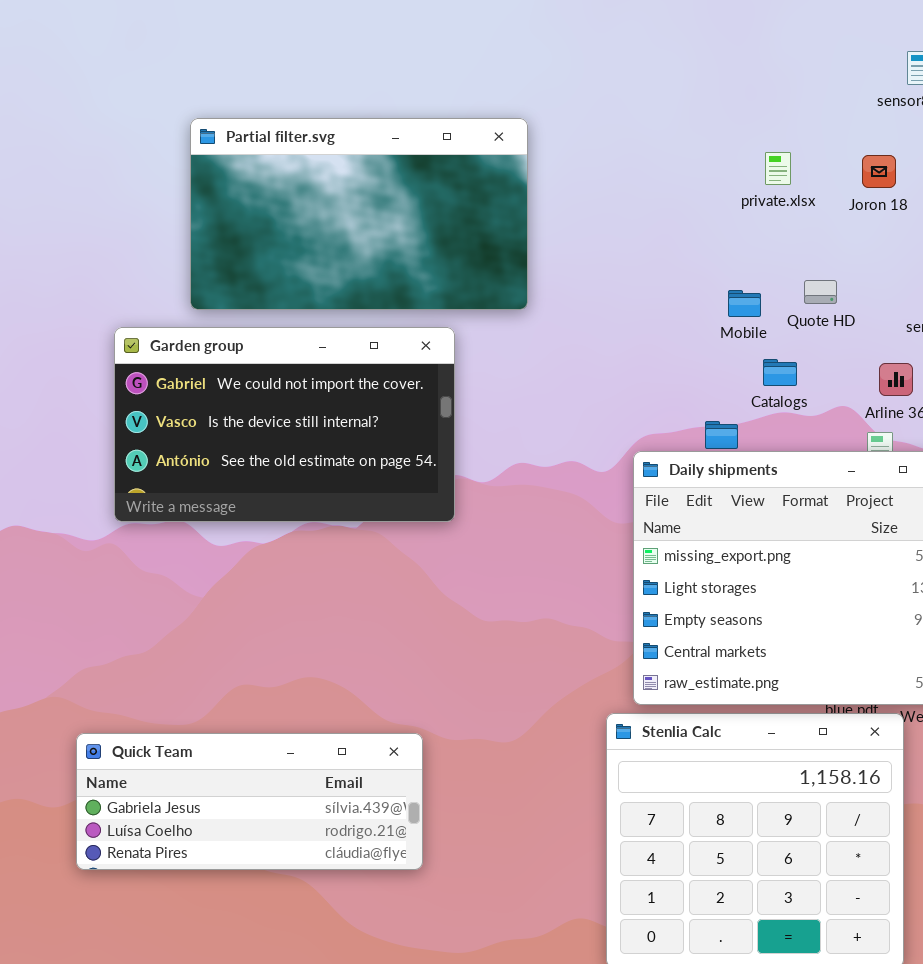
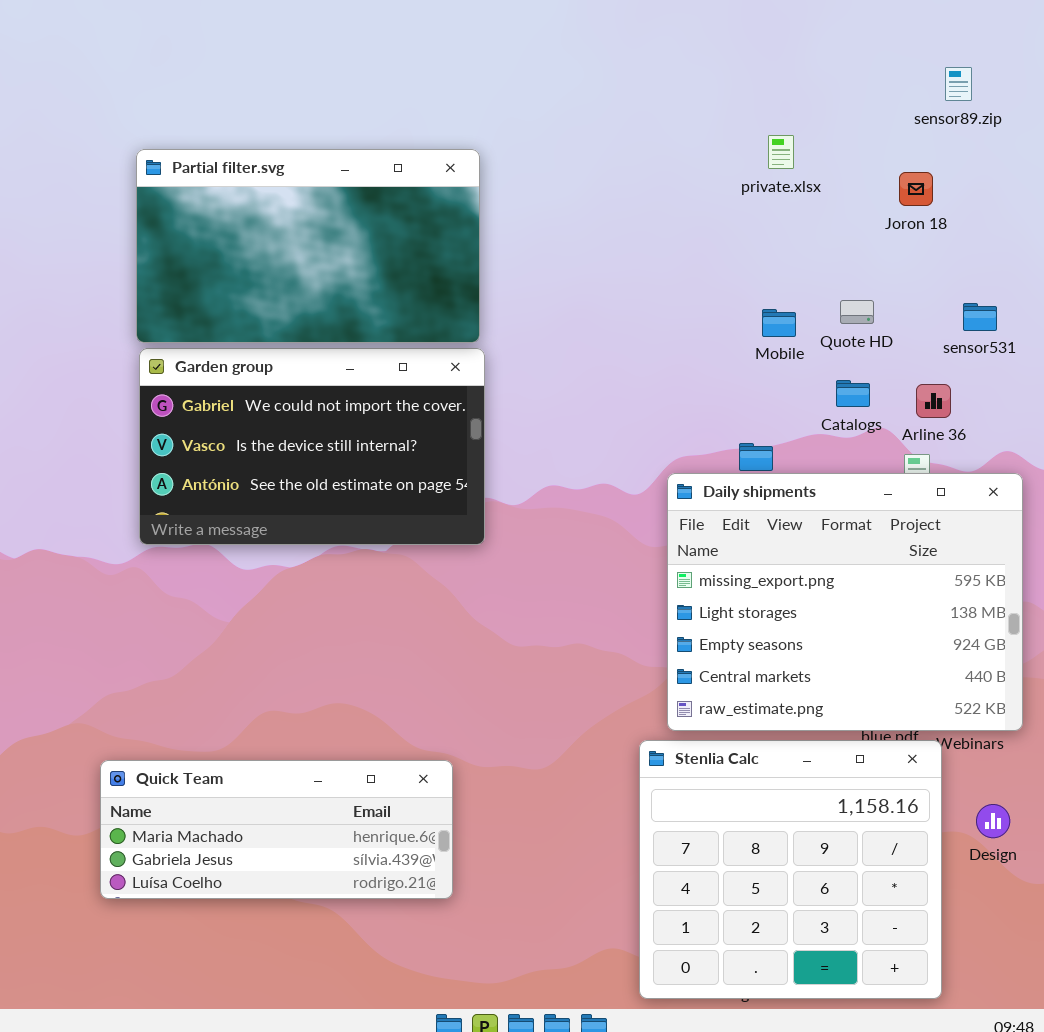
Partial filter.svg: [190,118,528,310] -> [136,149,480,343], moved
private.xlsx: [765,152,791,185] -> [768,135,794,169], moved
Catalogs: [763,359,797,386] -> [836,380,870,407], moved
Quick Team: [76,733,423,870] -> [100,760,453,899], scrolled up 1 row

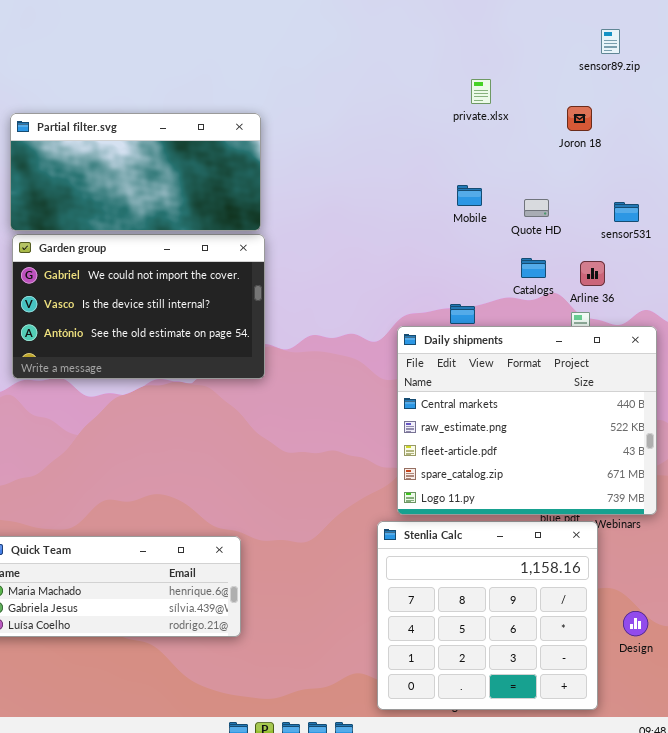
Partial filter.svg: [136,149,480,343] -> [10,113,261,231], resized
Mobile: [762,309,796,337] -> [457,185,482,206], moved
Daily shipments: [667,473,1023,731] -> [397,326,657,515], scrolled down 3 rows
Design: [976,804,1010,838] -> [623,611,648,636], moved

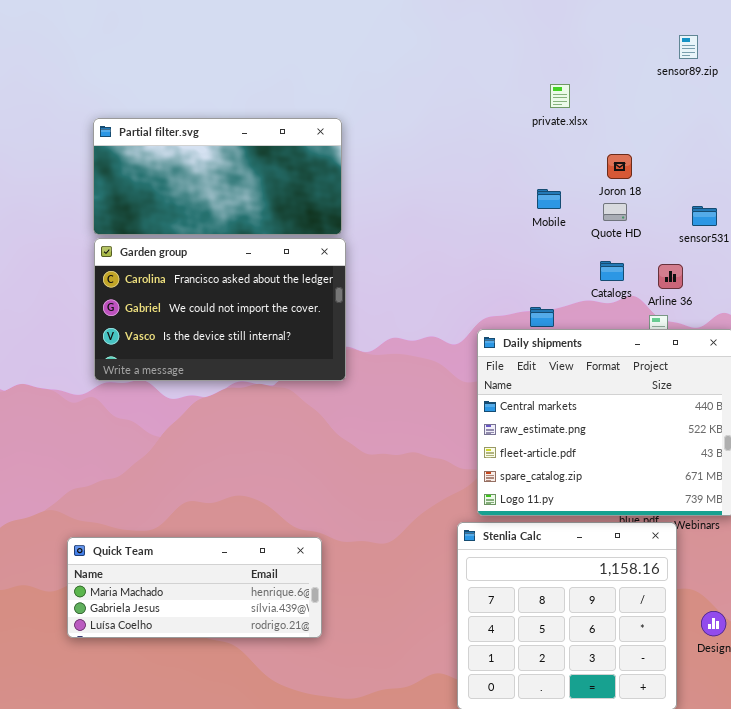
Joron 18: [567,106,592,131] -> [607,154,632,179], moved
Garden group: [12,234,265,379] -> [94,238,346,381], scrolled up 1 row

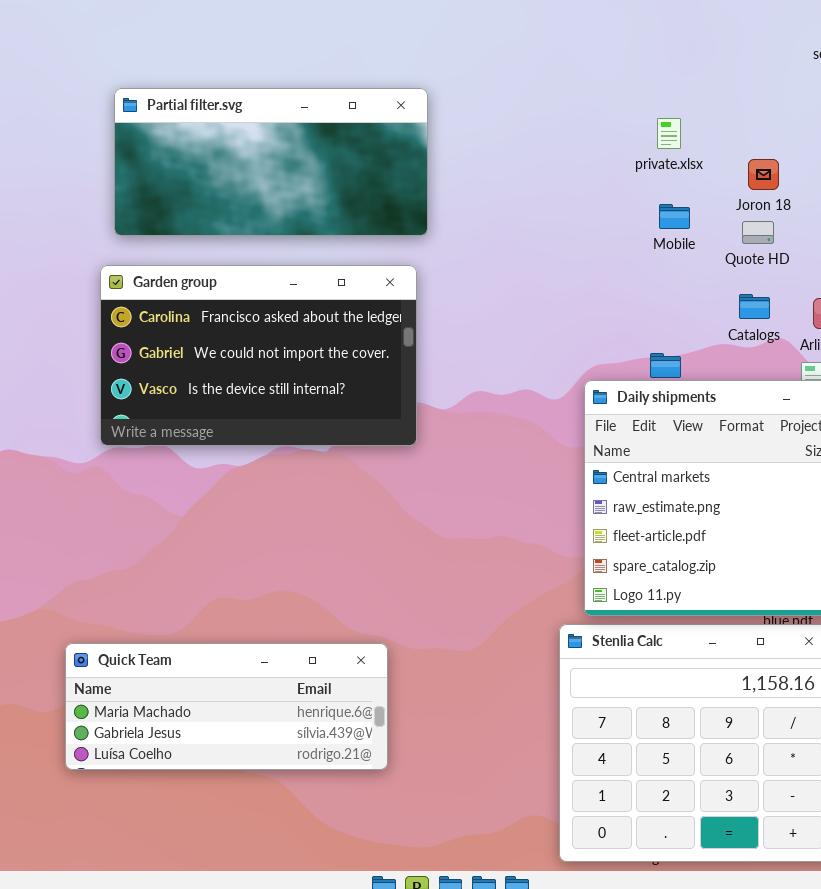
private.xlsx: [550,84,570,108] -> [657,118,681,149], moved
Partial filter.svg: [93,118,342,235] -> [114,88,428,236], moved

